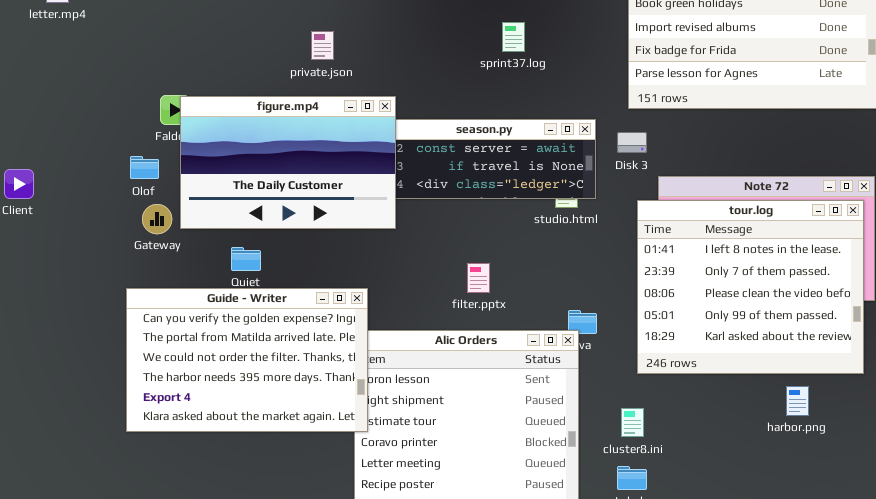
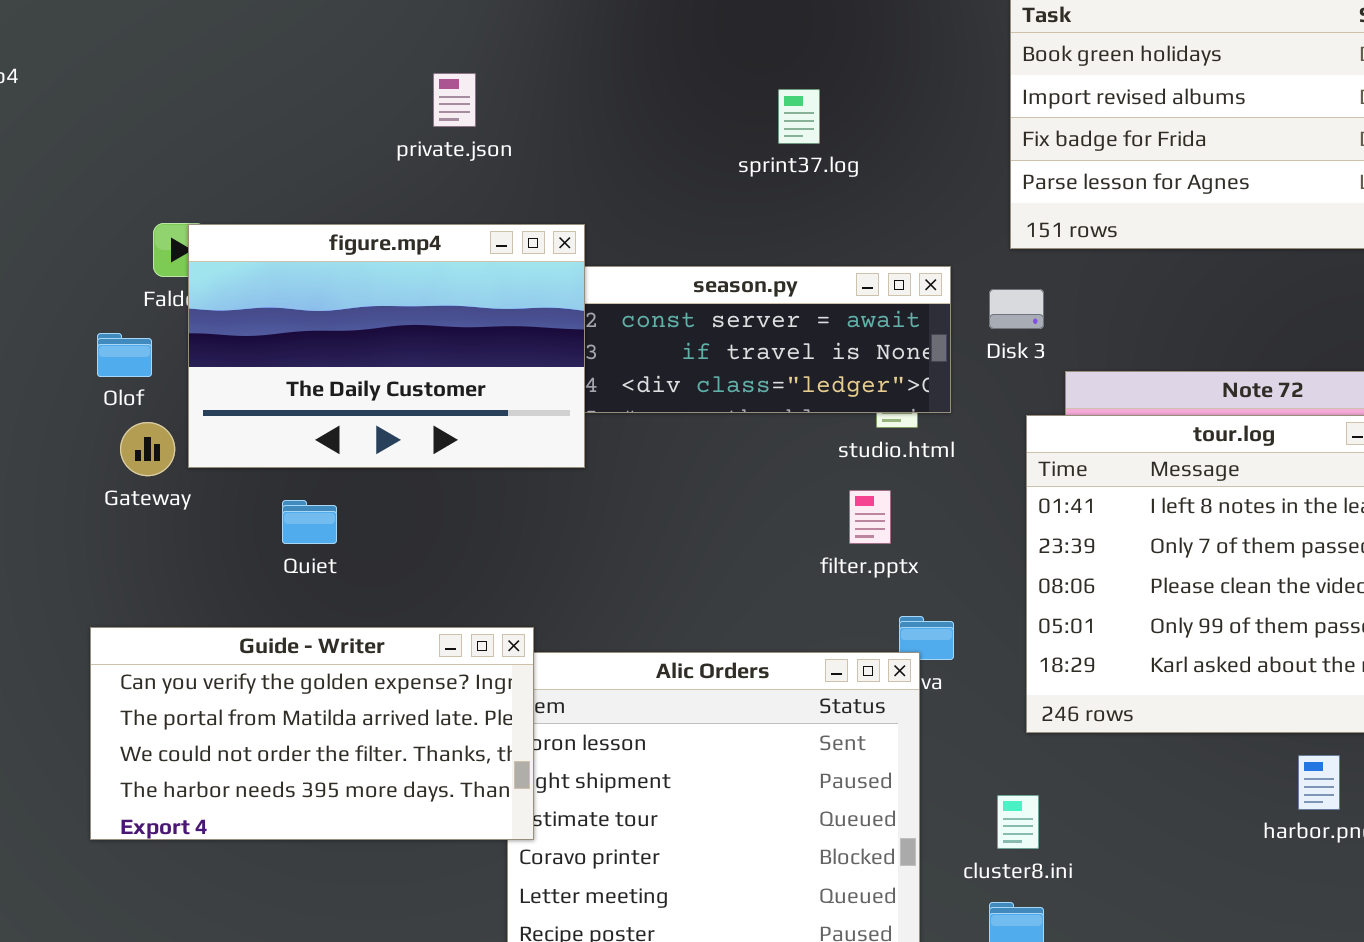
private.json: [311,31,334,60] -> [433,73,476,127], moved
filter.pptx: [467,263,490,293] -> [849,490,891,544], moved
Guide - Writer: [126,288,368,432] -> [90,627,534,840], resized

